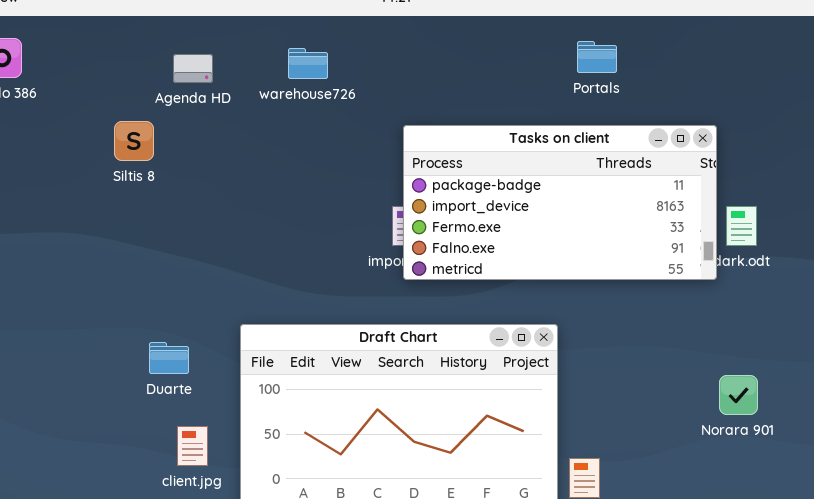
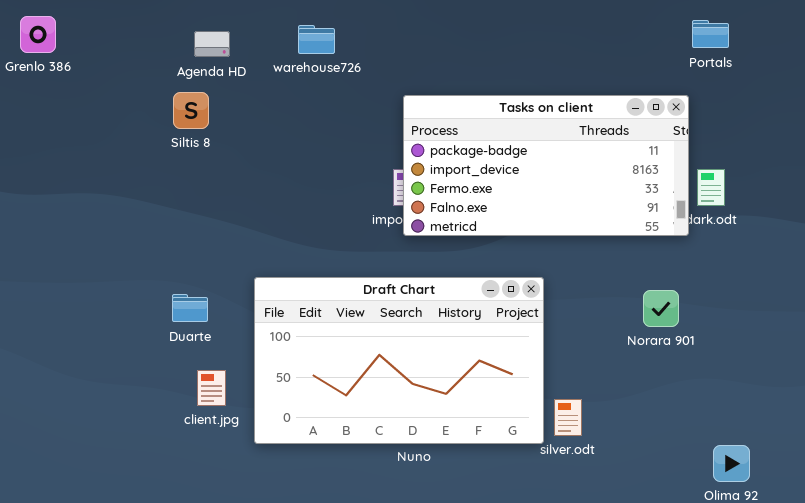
Portals: [577,41,617,73] -> [692,20,729,48], moved
Siltis 8: [114,121,154,161] -> [173,92,209,129], moved
Norara 901: [719,375,758,415] -> [643,290,679,327], moved

